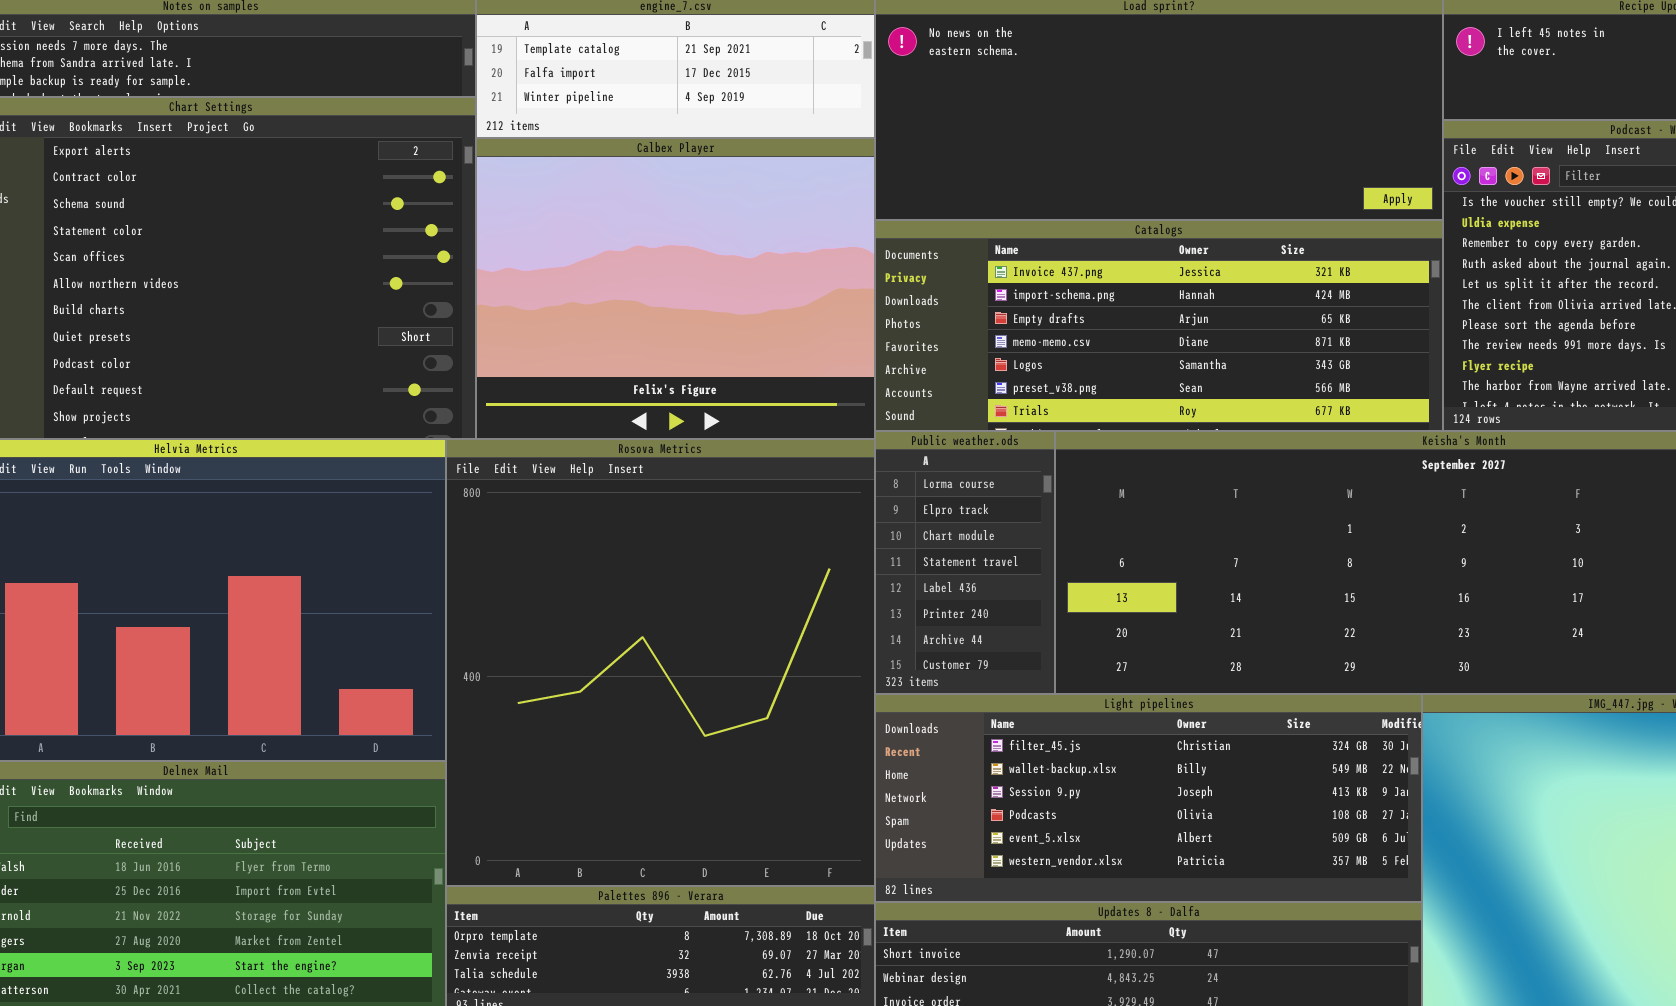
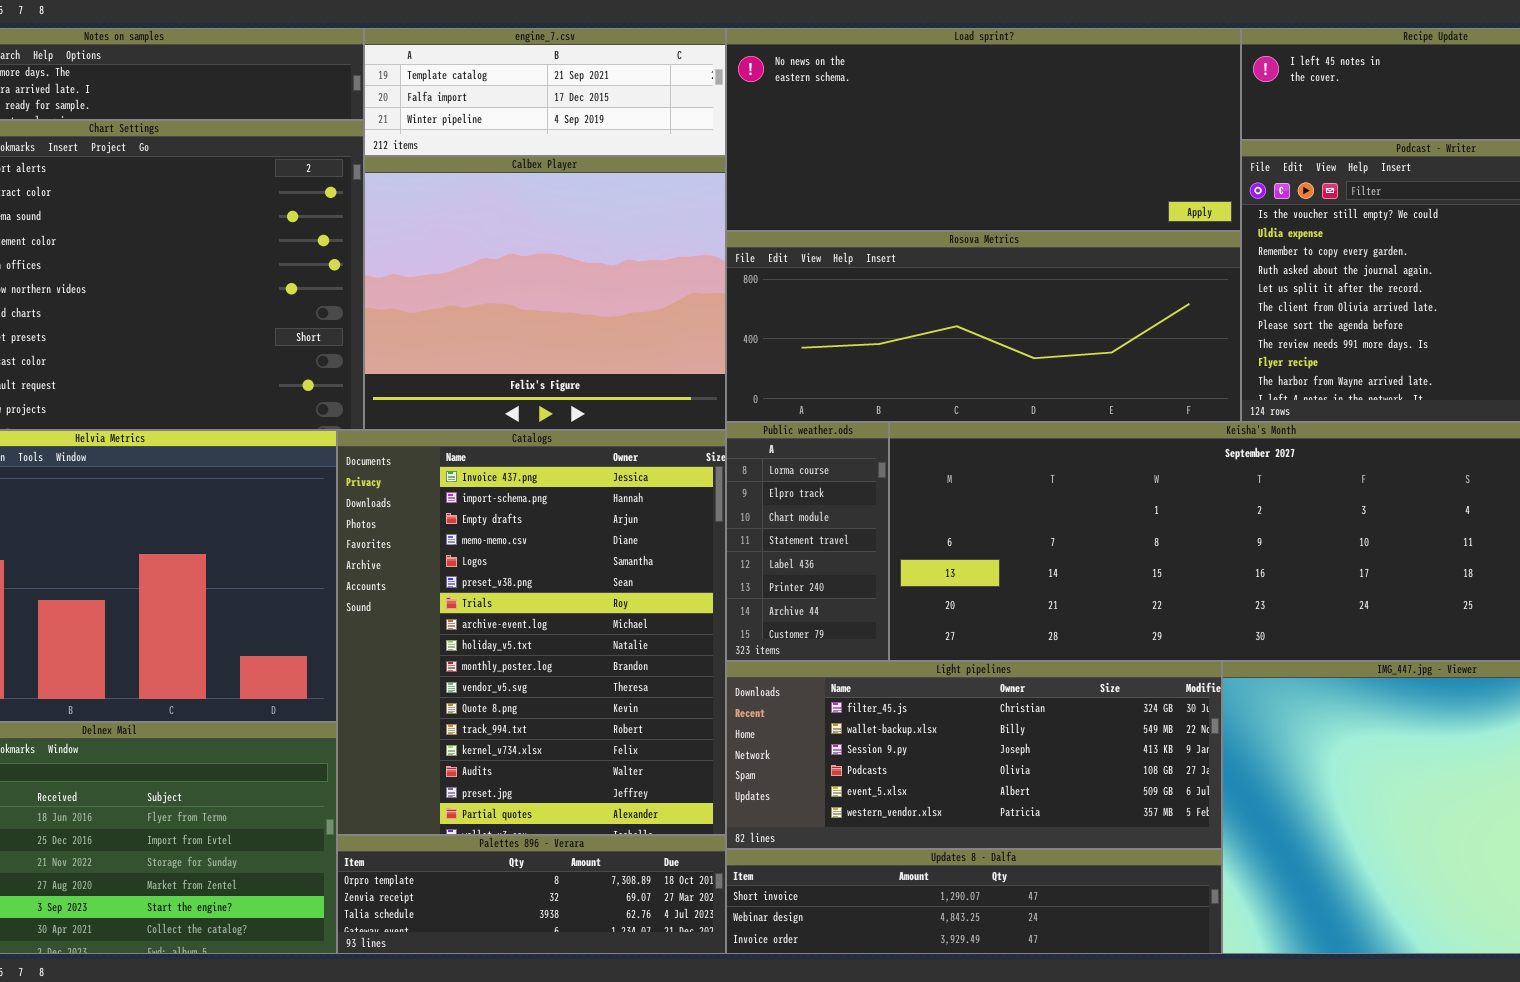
Catalogs: [875,220,1443,431] -> [337,430,726,835], moved, resized
Rosova Metrics: [446,439,875,886] -> [726,231,1241,422], moved, resized

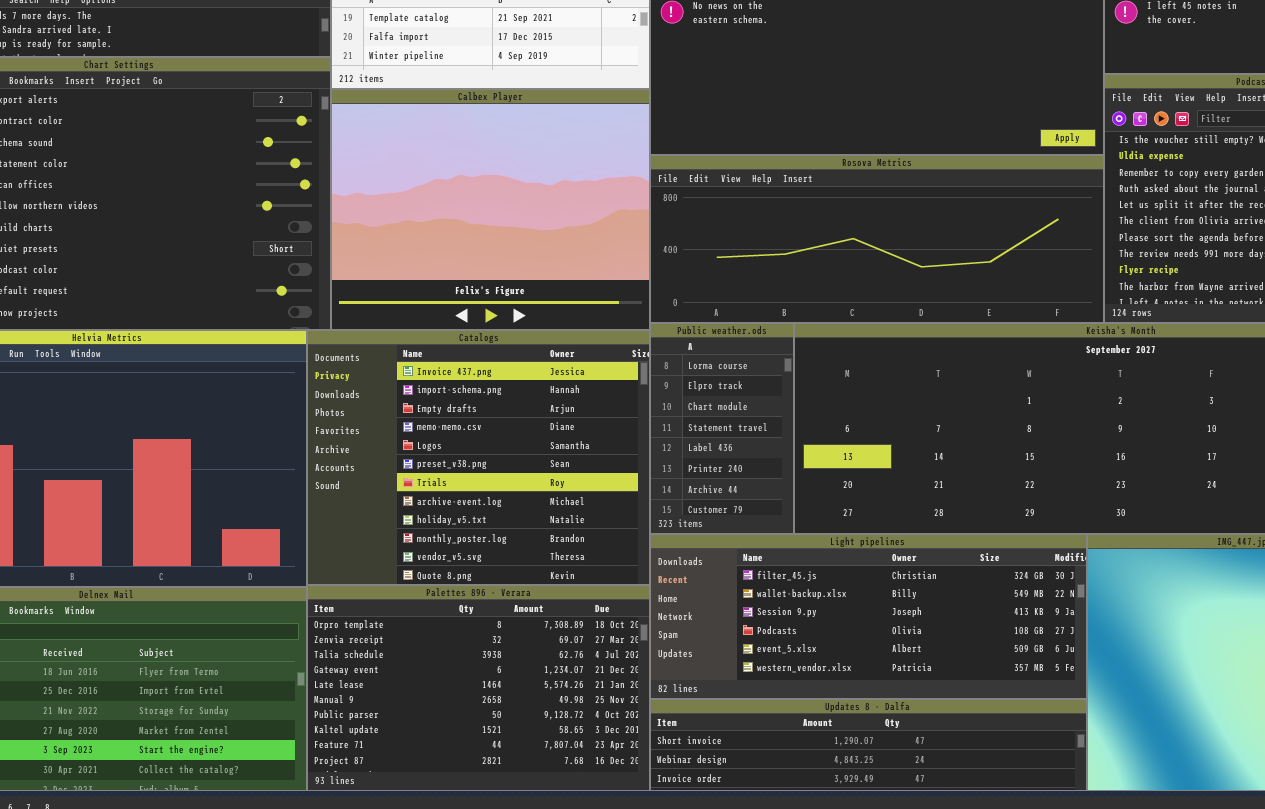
Catalogs: [337,430,726,835] -> [307,330,650,585], resized
Palettes 896 - Verara: [337,835,726,954] -> [307,585,650,791], resized

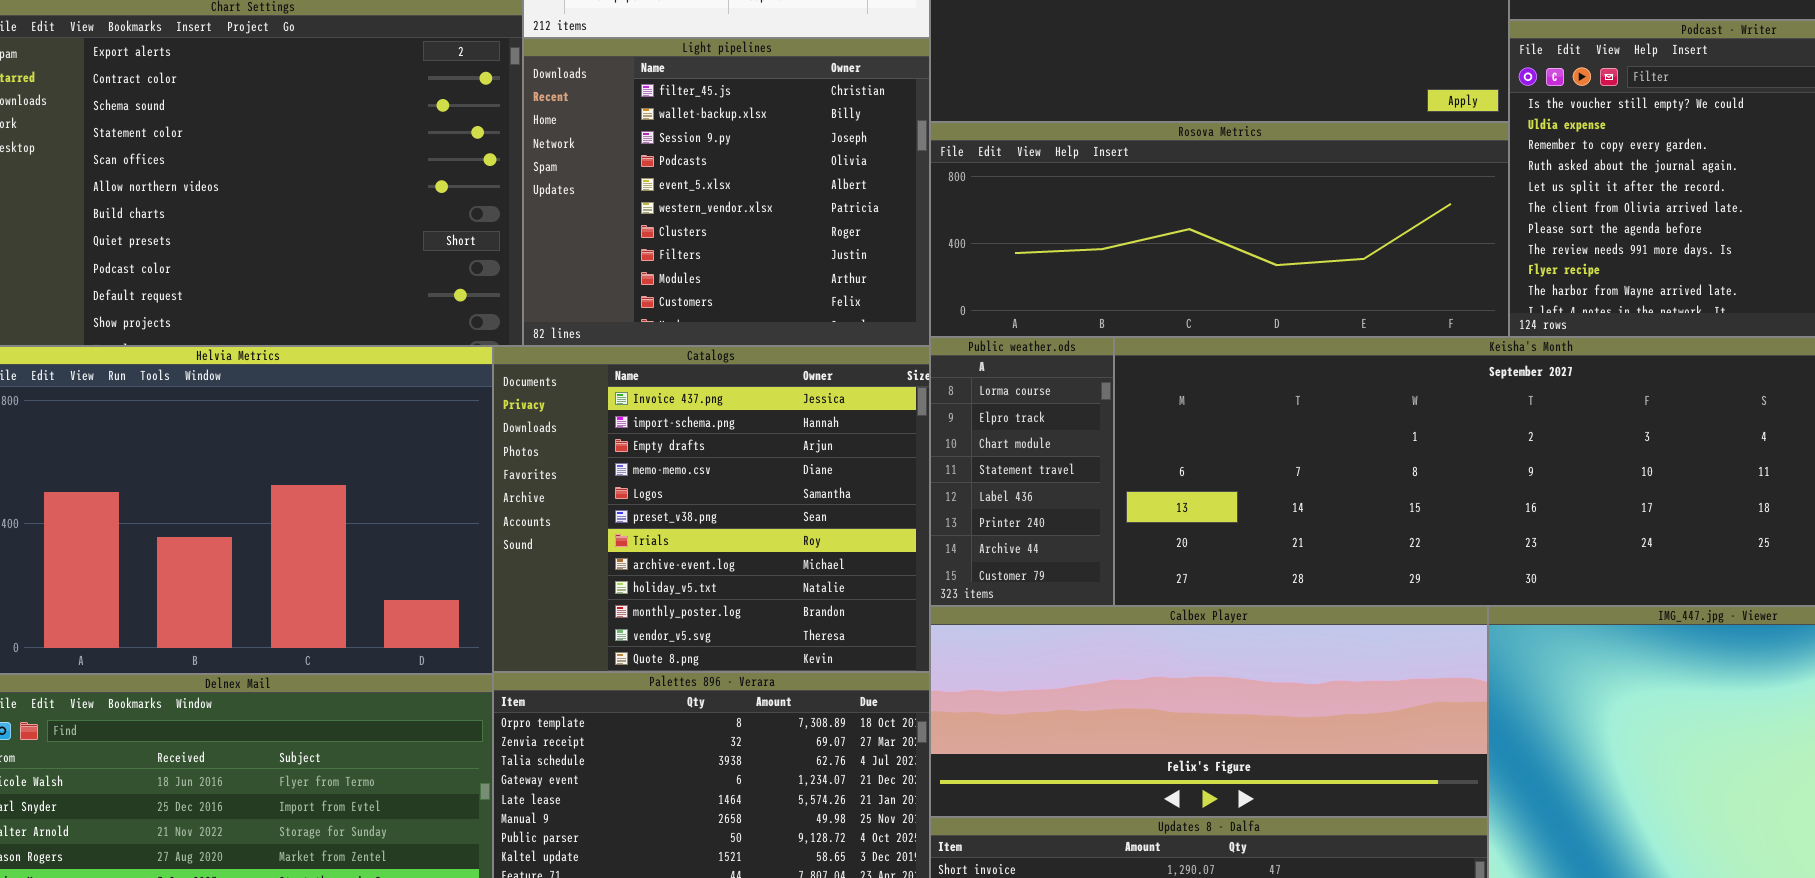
Calbex Player: [331,89,650,330] -> [930,606,1488,817], moved, resized
Light pipelines: [650,534,1087,699] -> [523,38,930,346], moved, resized

